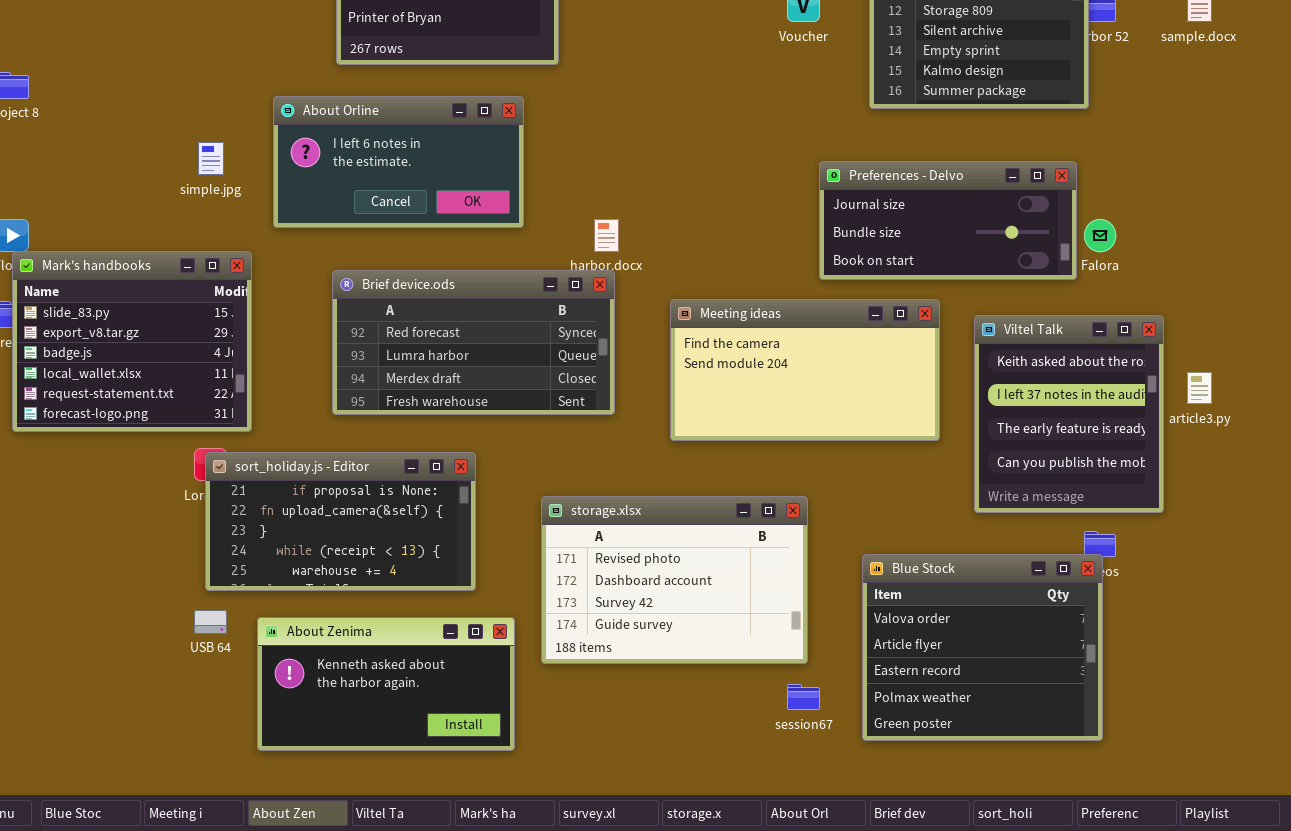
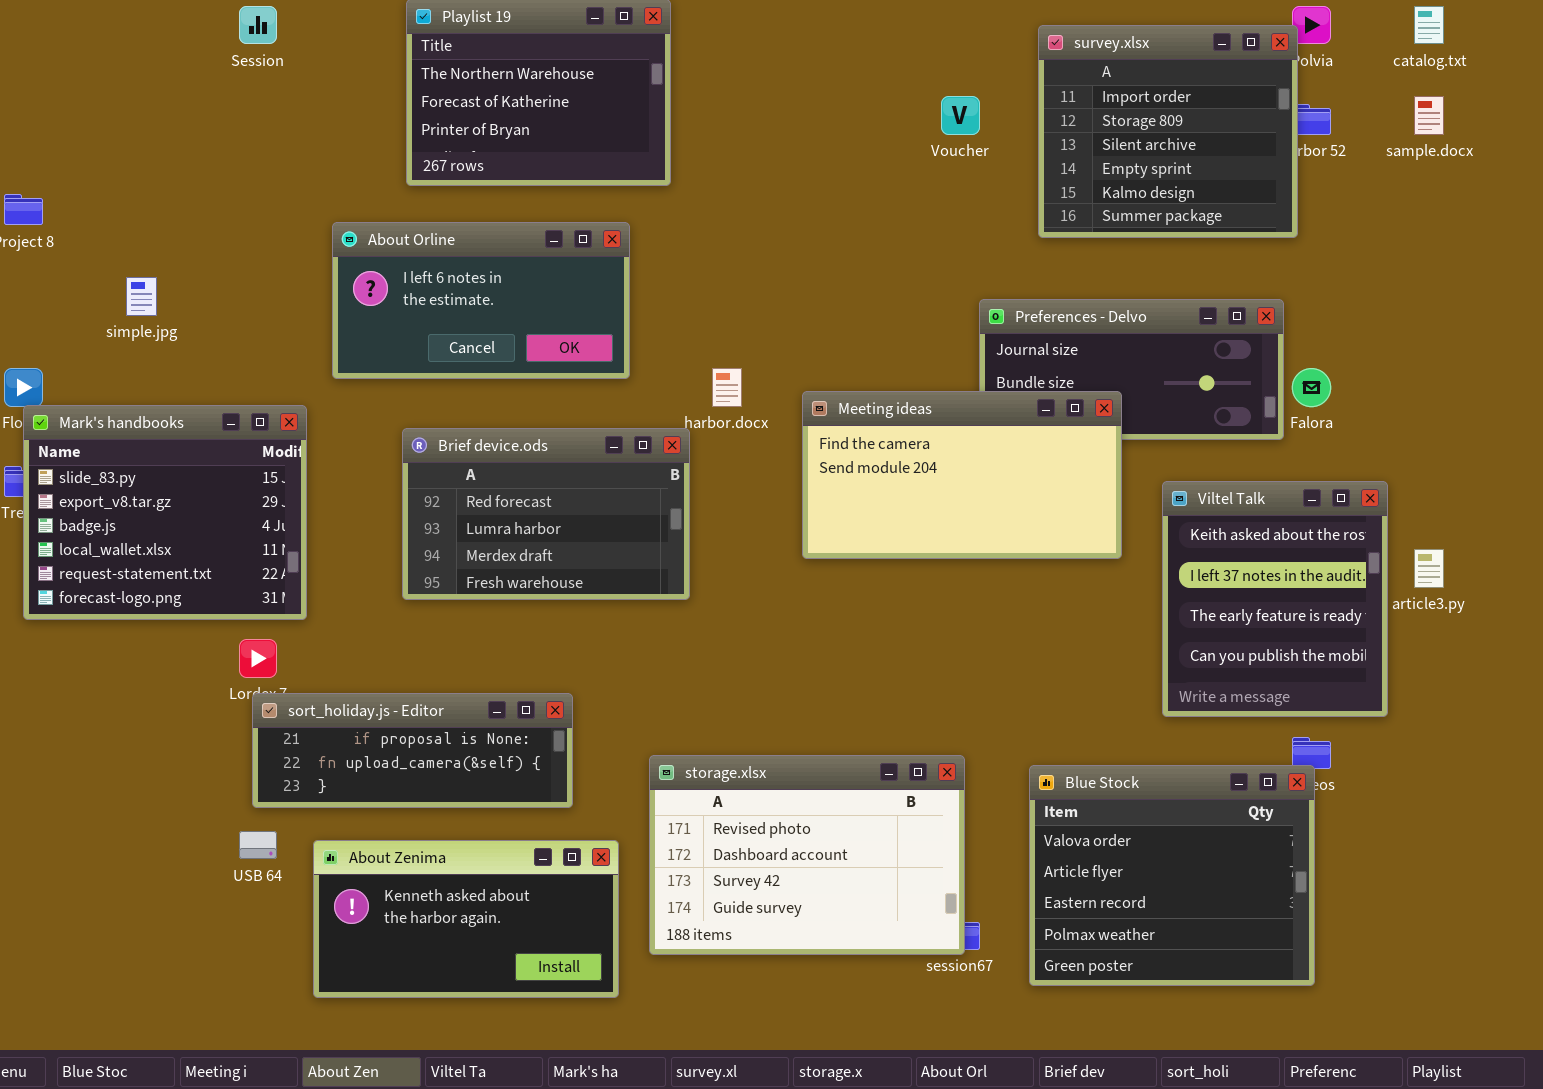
simple.jpg: [198,142,224,175] -> [126,277,157,316], moved
Brief device.ods: [332,270,615,415] -> [402,428,690,600], resized
Meeting ideas: [670,299,940,441] -> [802,391,1122,559], moved
sort_holiday.js - Editor: [205,452,476,591] -> [252,693,573,808], resized
storage.xlsx: [541,496,808,664] -> [649,755,965,955], moved

